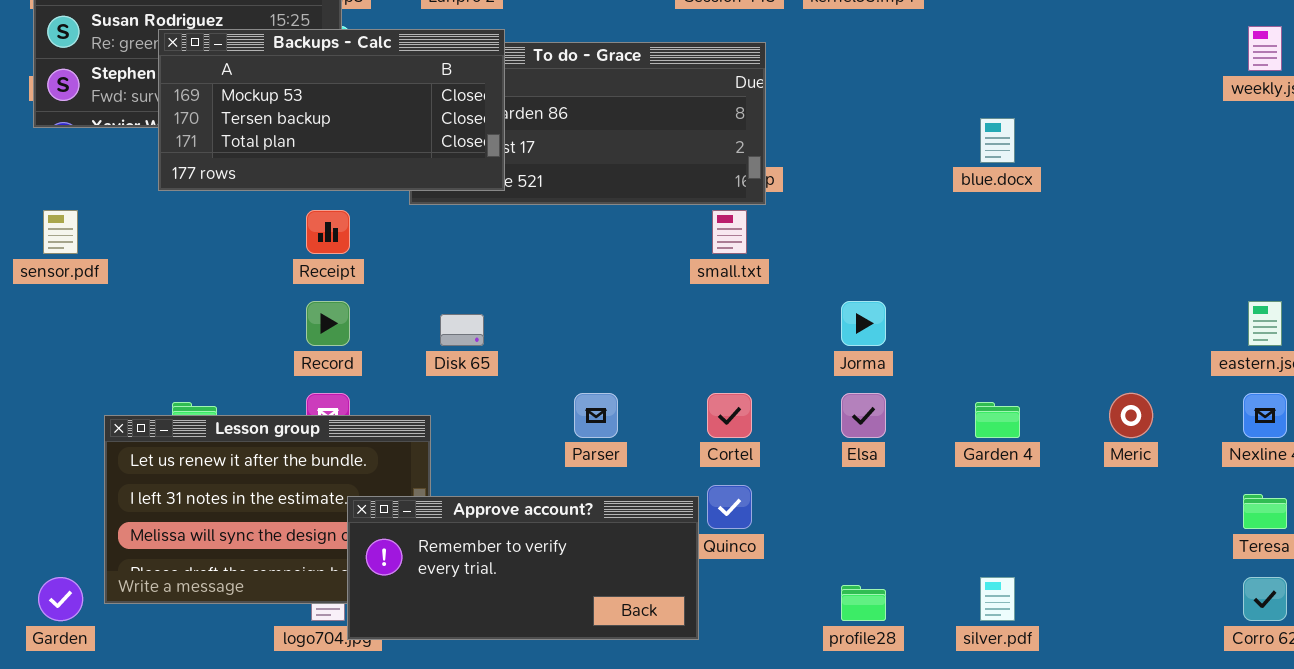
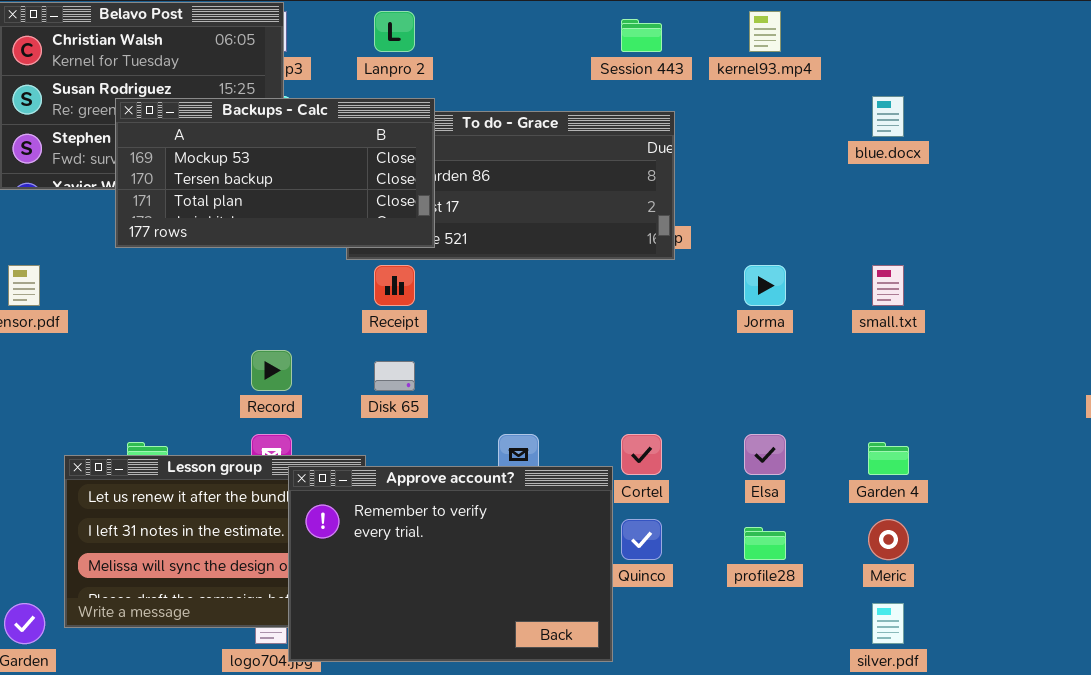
blue.docx: [980,118,1015,163] -> [872,96,904,137], moved
Receipt: [306,210,350,254] -> [374,265,415,306], moved
small.txt: [712,210,747,254] -> [872,265,904,306], moved
Jorma: [841,301,886,346] -> [744,265,786,306], moved
Meric: [1109,393,1153,438] -> [868,519,909,560], moved
Approve account?: [347,496,699,640] -> [288,466,613,662], resized
profile28: [841,585,886,621] -> [744,527,786,560], moved

